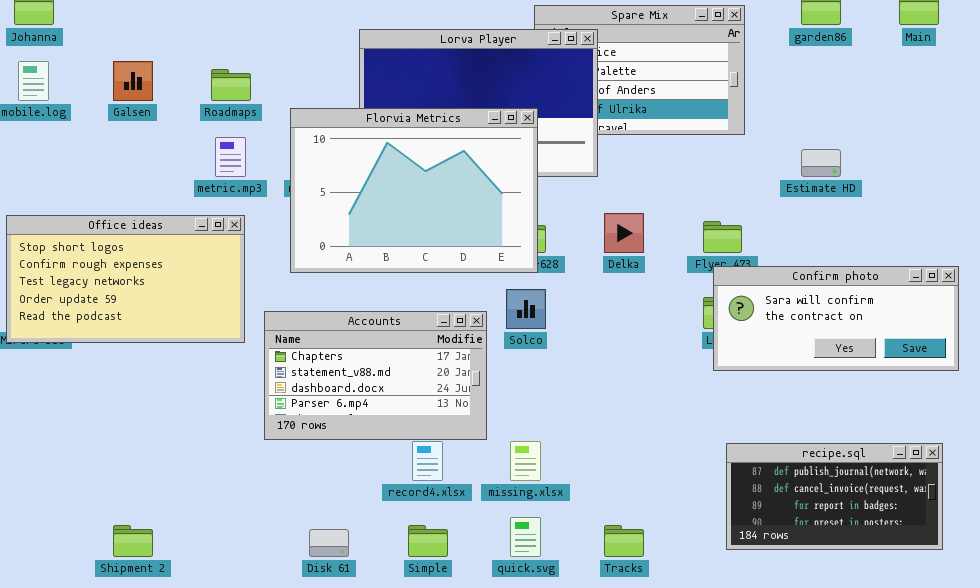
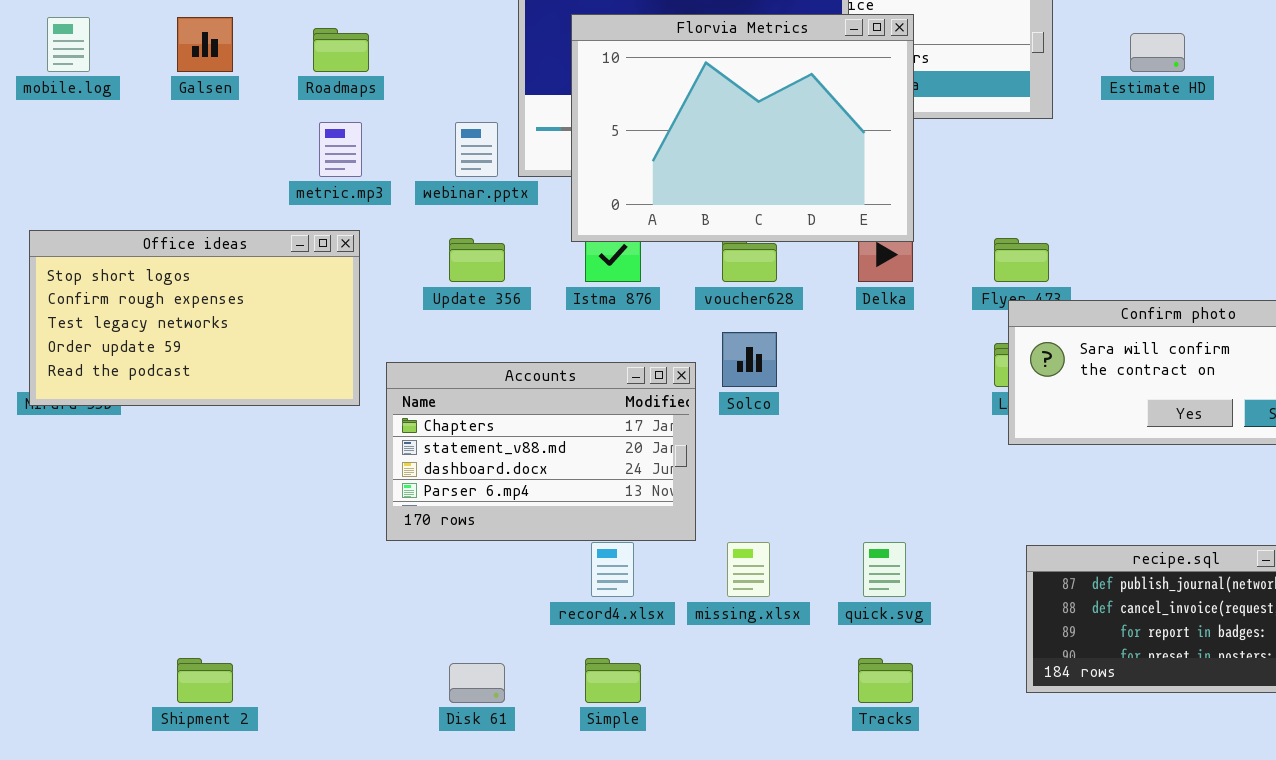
Florvia Metrics: [290,108,538,273] -> [571,14,914,242], moved
Estimate HD: [801,149,841,177] -> [1130,33,1185,72], moved
quick.svg: [510,517,541,557] -> [863,542,906,597], moved

